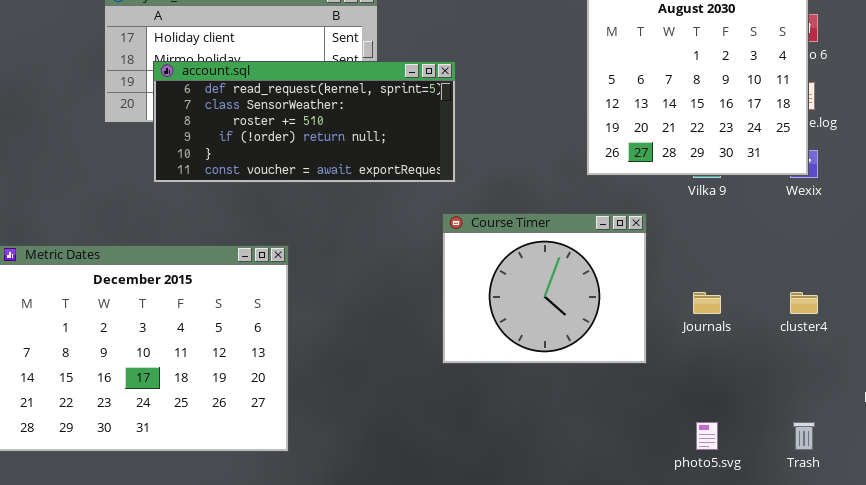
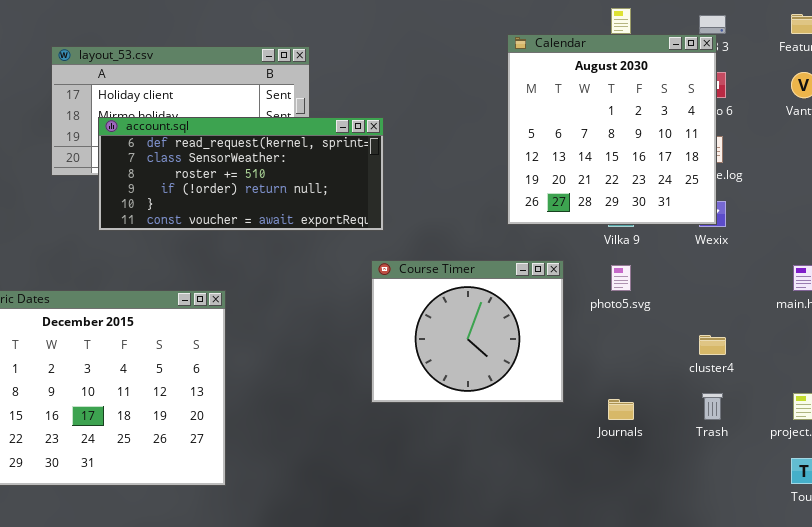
Journals: [693,292,721,314] -> [608,399,634,420], moved
photo5.svg: [696,422,718,450] -> [611,265,631,291], moved
Trash: [793,422,815,450] -> [702,393,723,420], moved

